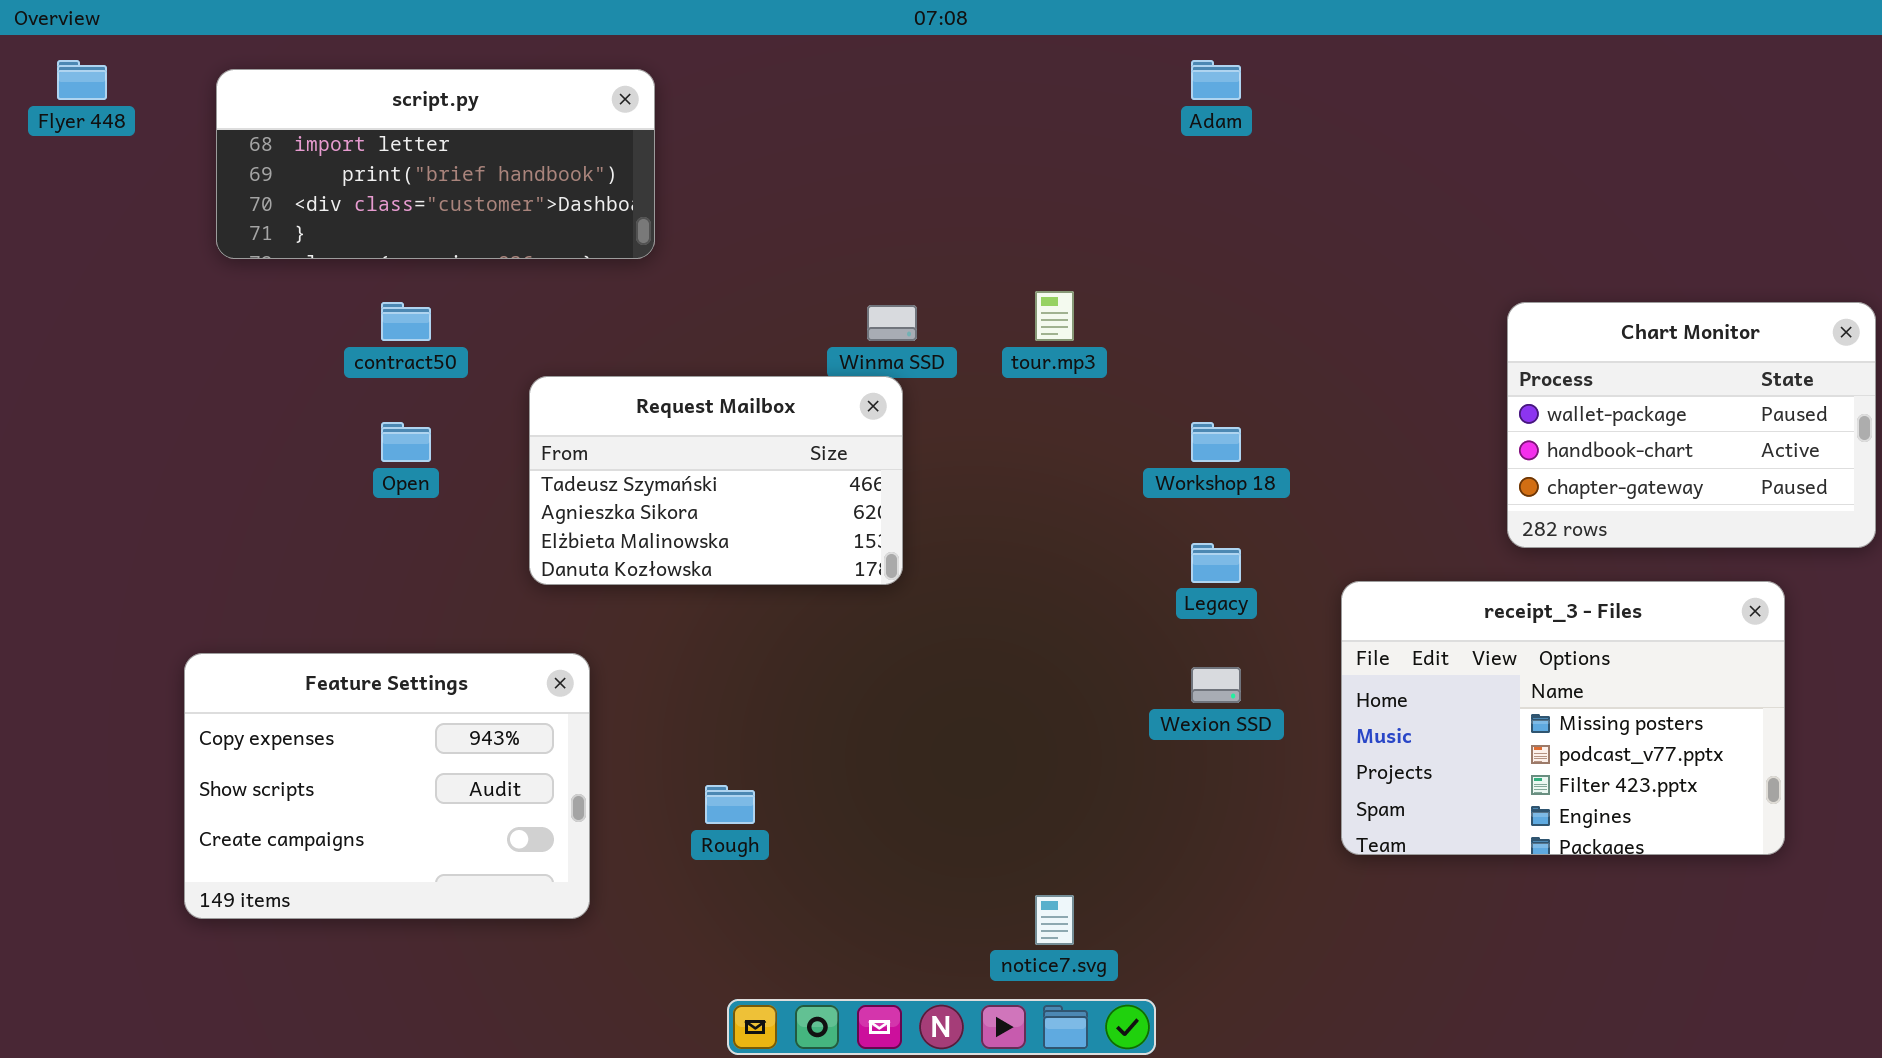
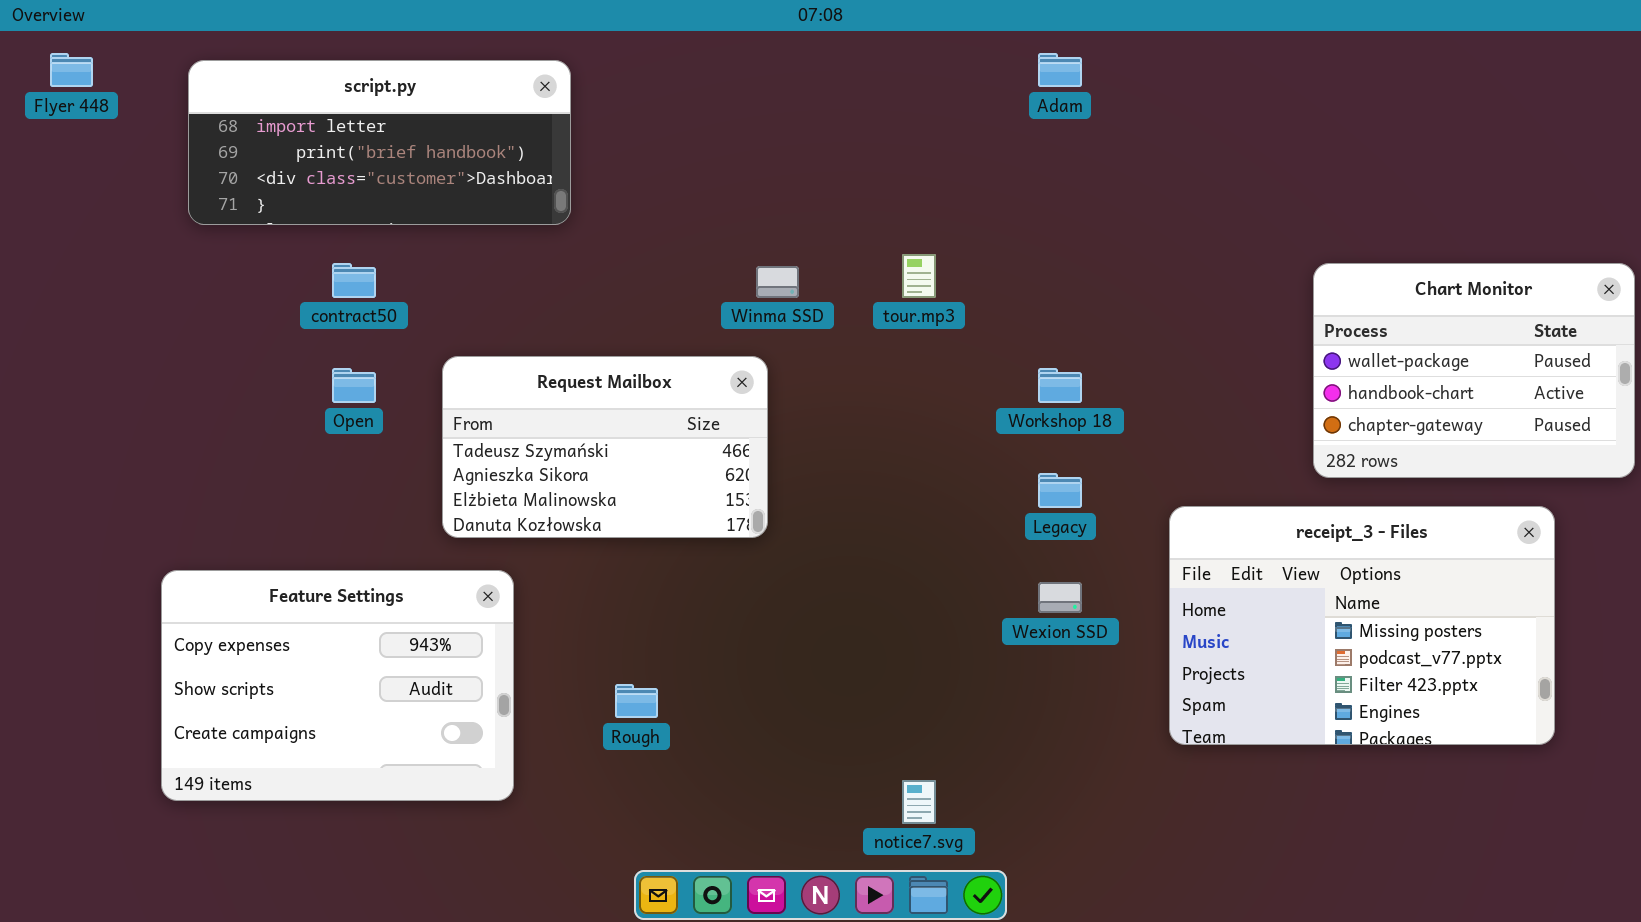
Request Mailbox: [529,376,903,585] -> [442,356,768,538], moved

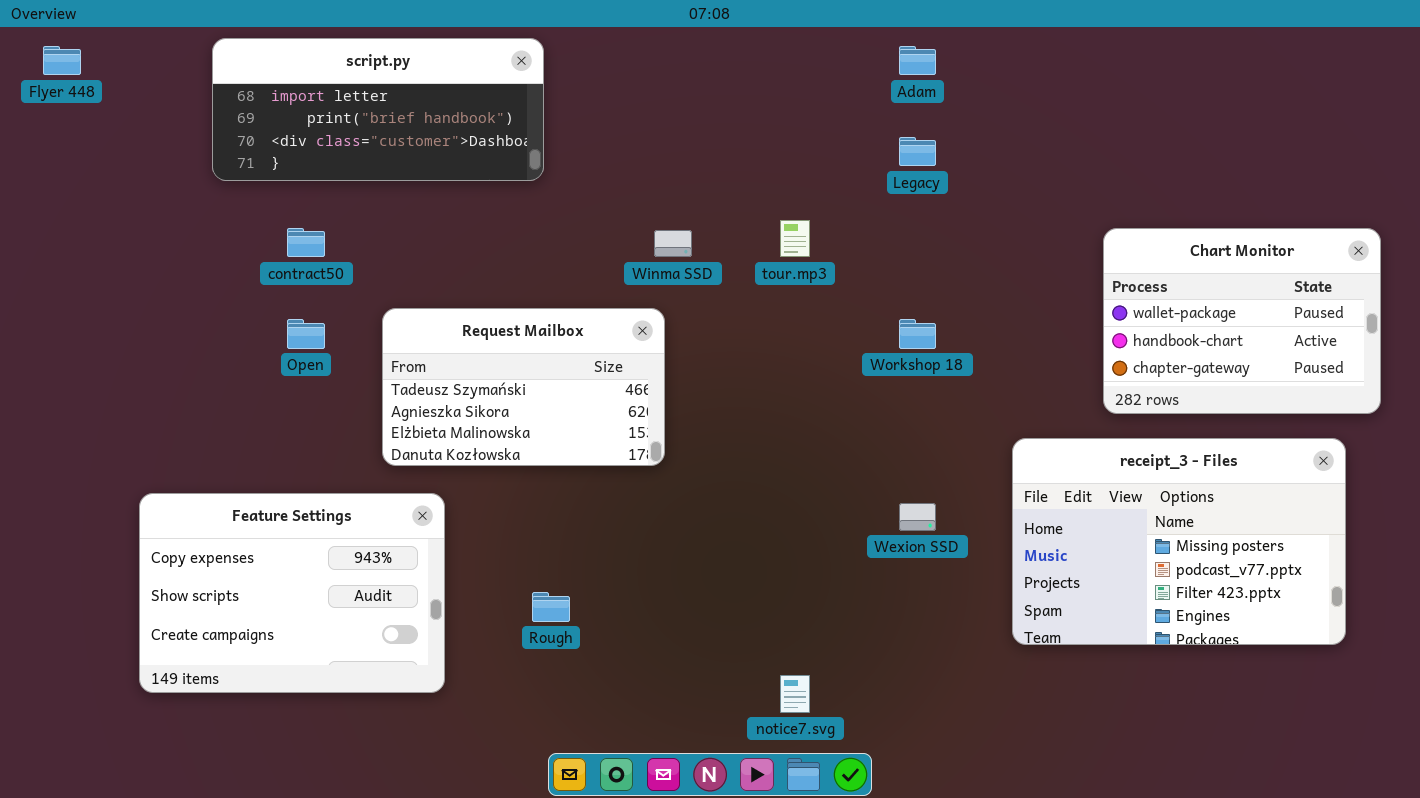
script.py: [188,60,571,225] -> [212,38,544,181], moved
Chart Monitor: [1313,263,1635,478] -> [1103,228,1381,414], moved
Legacy: [1038,473,1082,508] -> [899,137,936,166], moved

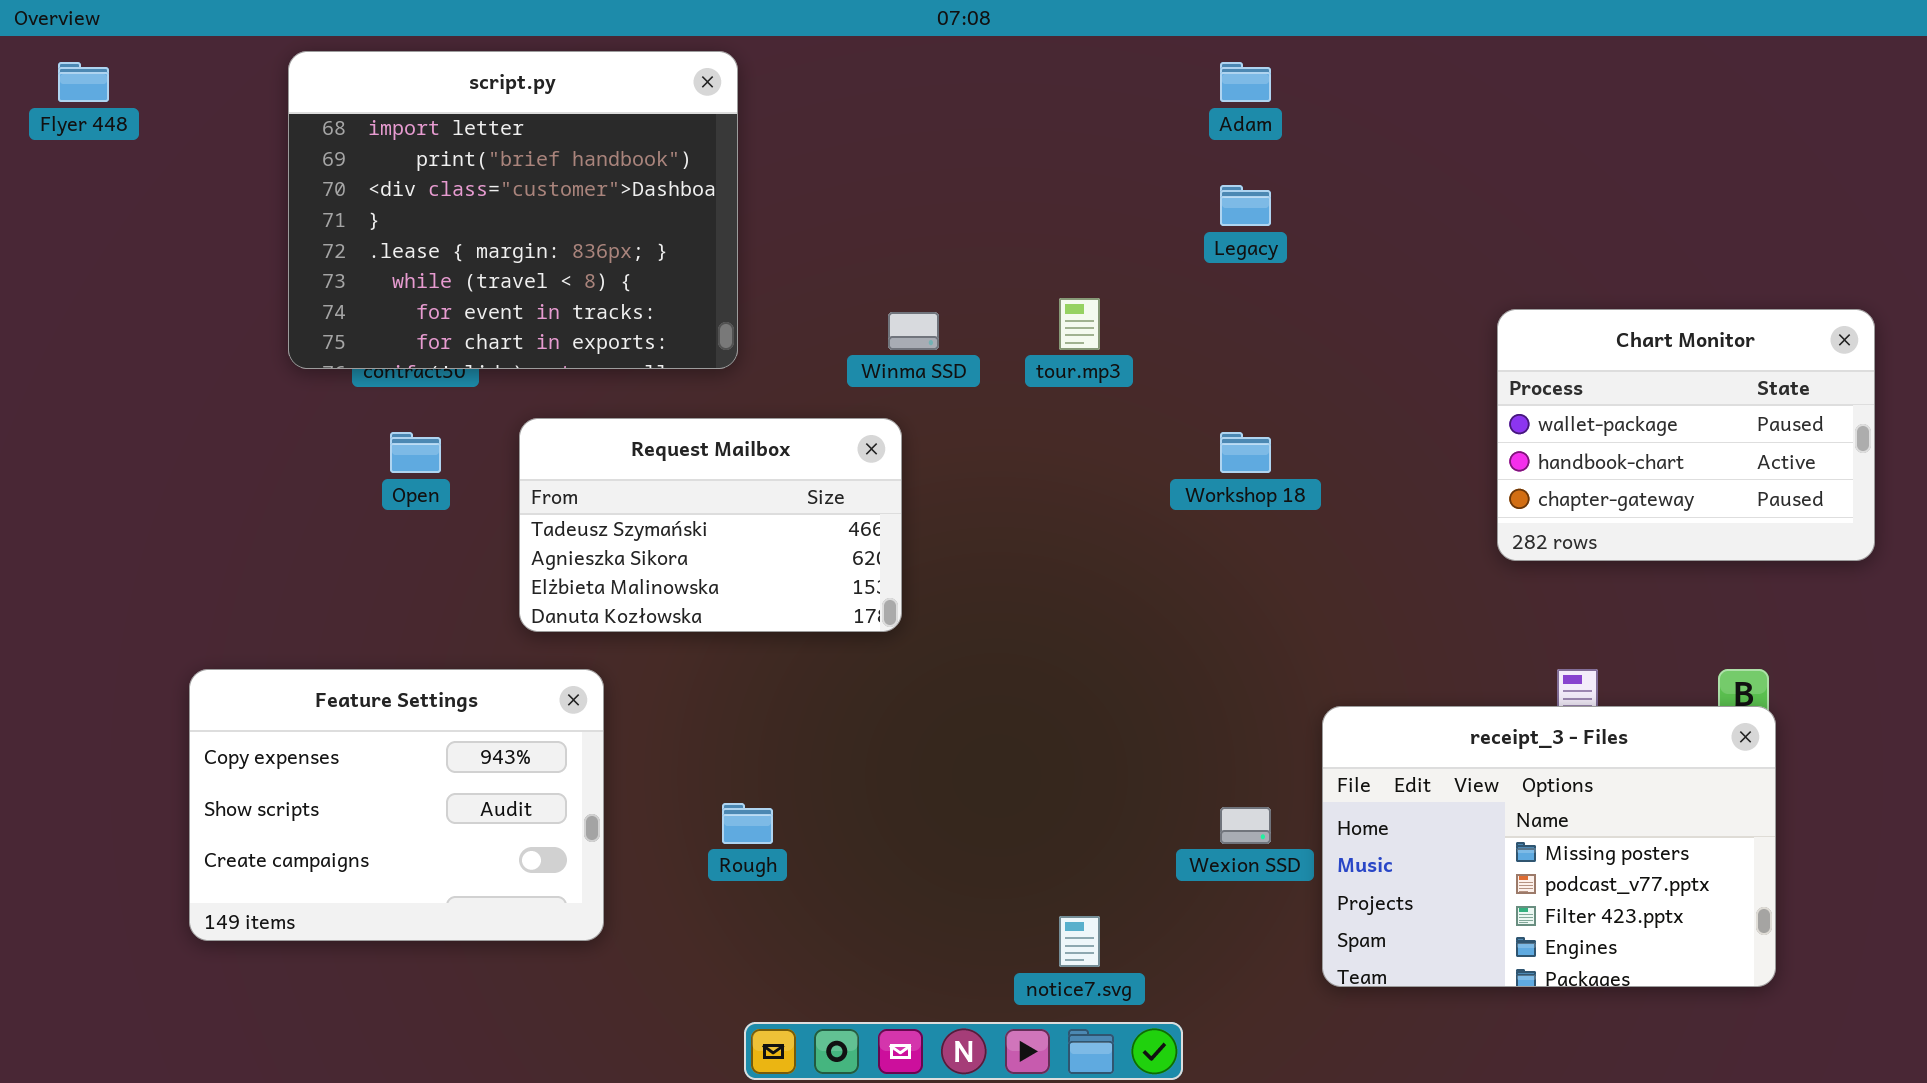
script.py: [212,38,544,181] -> [288,51,738,369], resized
receipt_3 - Files: [1012,438,1346,645] -> [1322,706,1776,987], moved
Wexion SSD: [899,503,936,531] -> [1220,807,1271,844], moved

